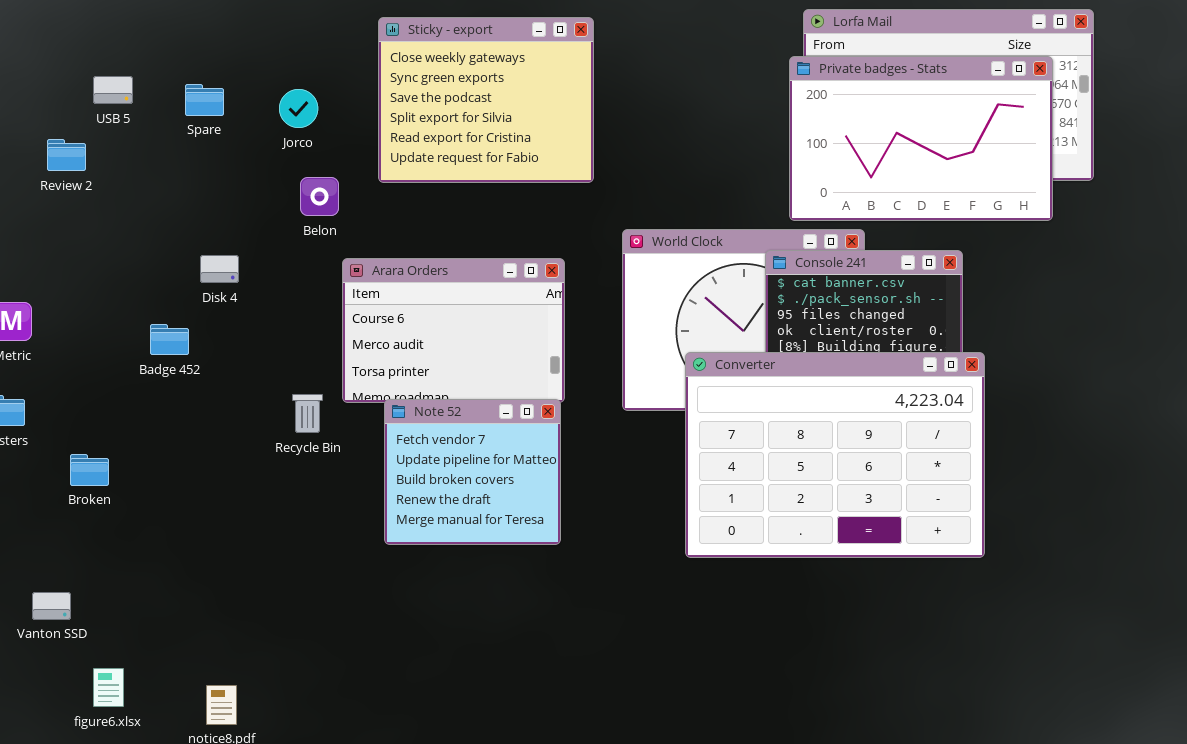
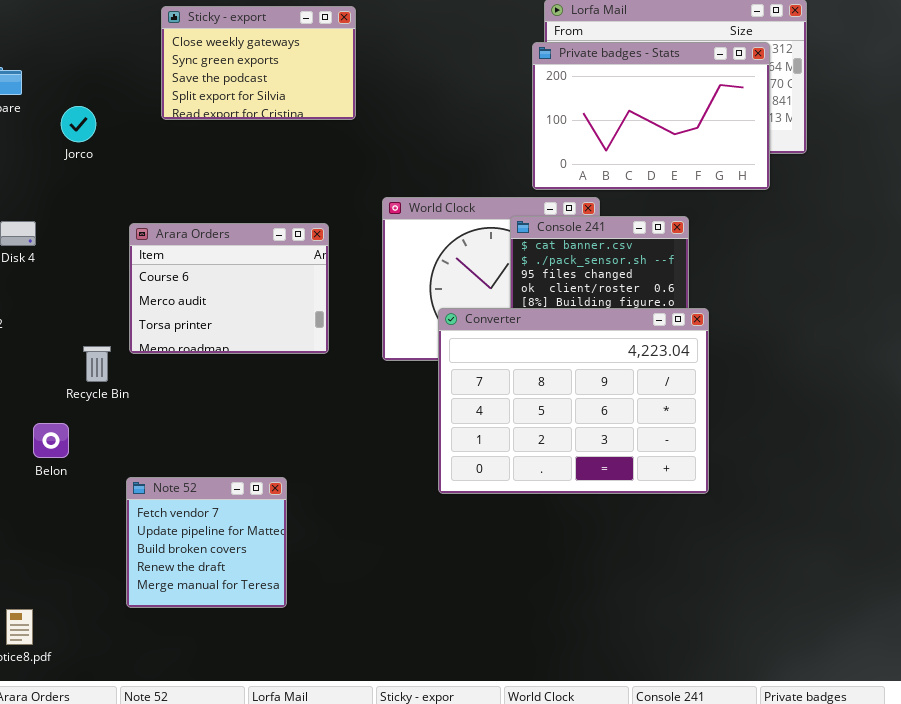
Sticky - export: [378,17,594,183] -> [161,6,356,120], resized
Jorco: [279,89,318,128] -> [61,106,96,142], moved
Belon: [300,177,339,216] -> [33,423,69,458], moved
Note 52: [384,399,561,545] -> [126,477,287,608], moved

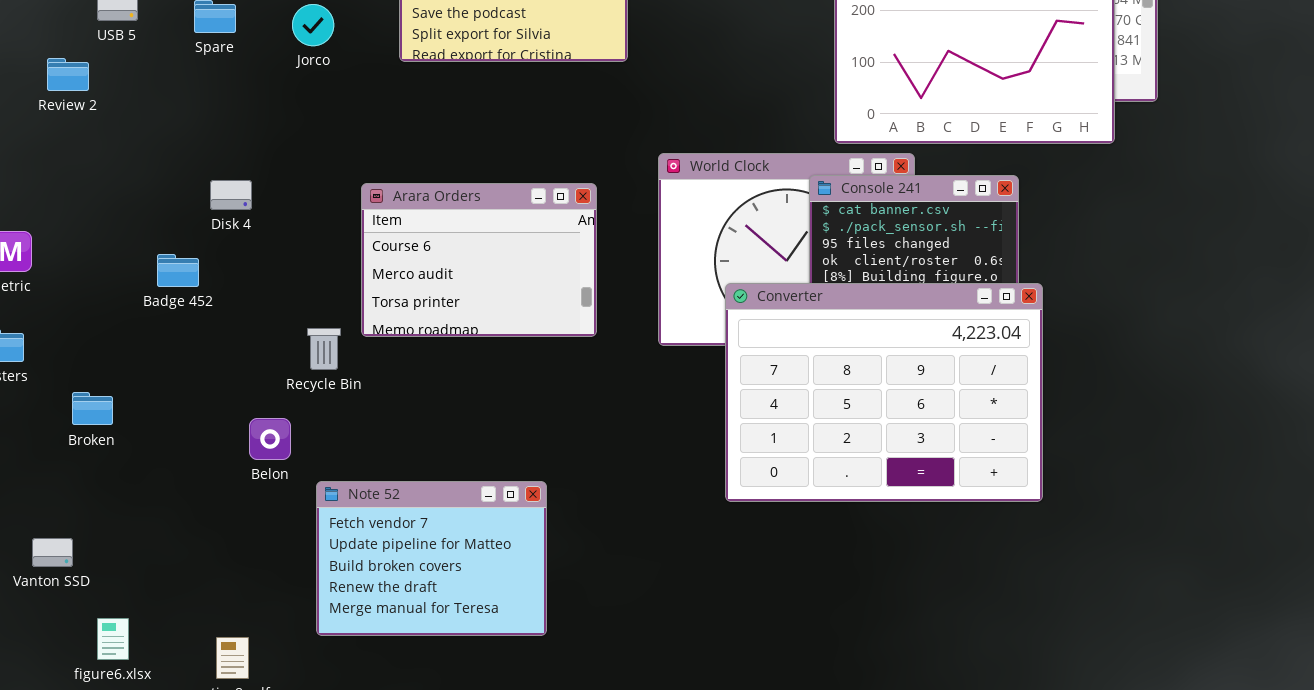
Jorco: [61,106,96,142] -> [292,4,334,46], moved
Note 52: [126,477,287,608] -> [316,481,547,636], resized

